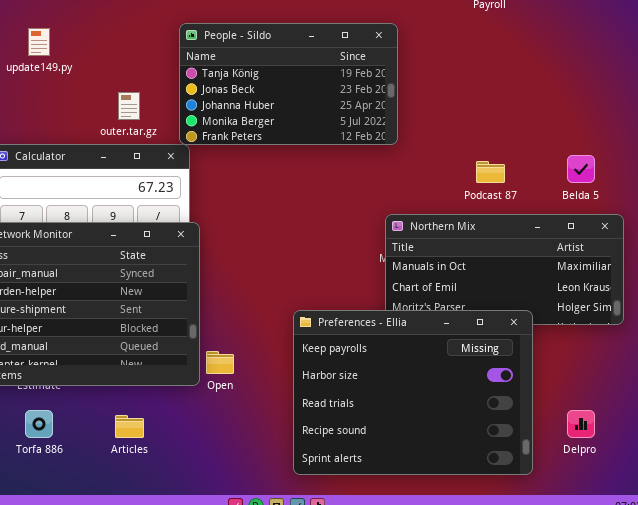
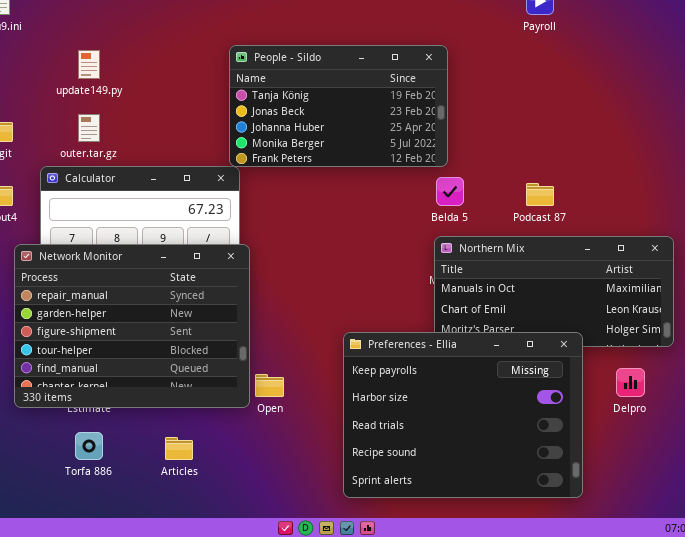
outer.tar.gz: [118,92,140,120] -> [78,114,100,142], moved
Belda 5: [567,155,595,183] -> [436,177,464,206], moved
Delpro: [567,410,595,438] -> [616,368,645,397], moved

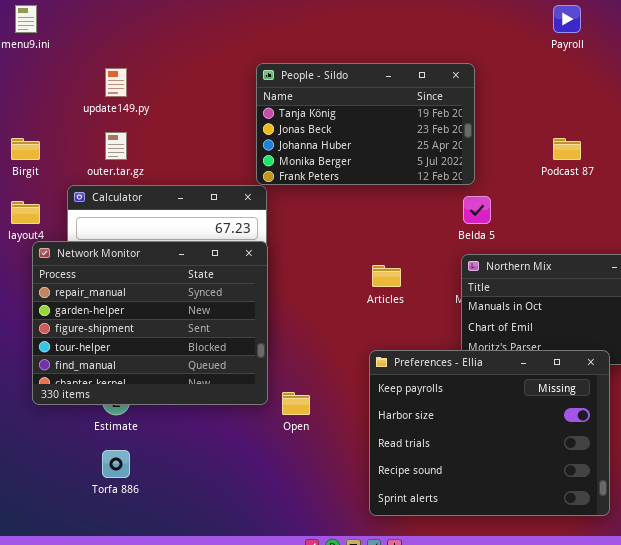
Podcast 87: [526,183,554,206] -> [553,138,581,160], moved
Network Monitor: [14,244,250,408] -> [32,241,268,405], moved
Articles: [165,437,193,460] -> [372,265,401,287], moved

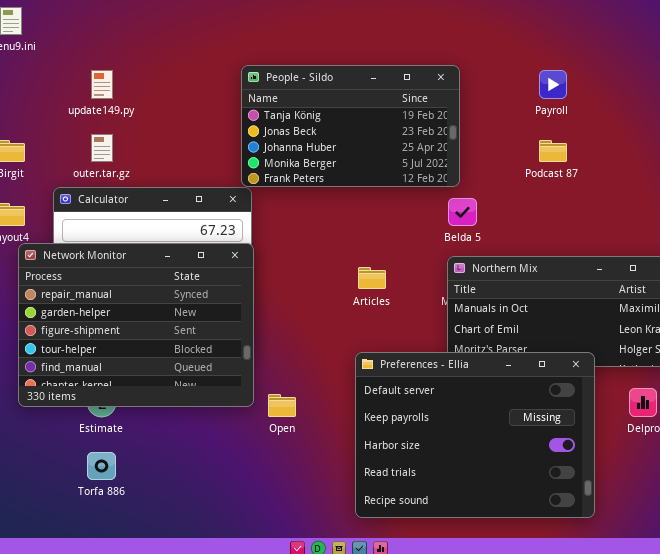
Payroll: [553,5,581,33] -> [539,70,567,99], moved
Preferences - Ellia: [369,350,610,516] -> [355,352,595,518], scrolled up 1 row

